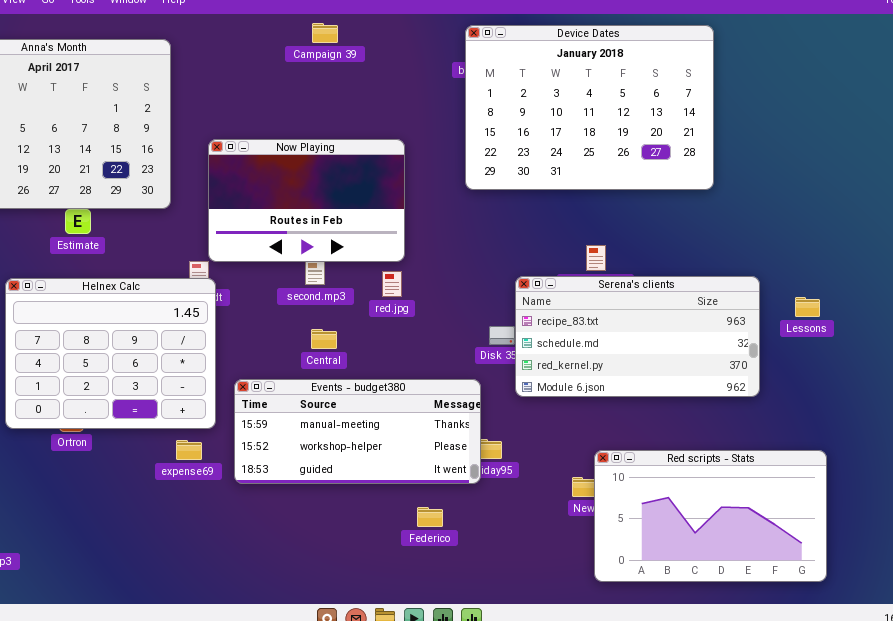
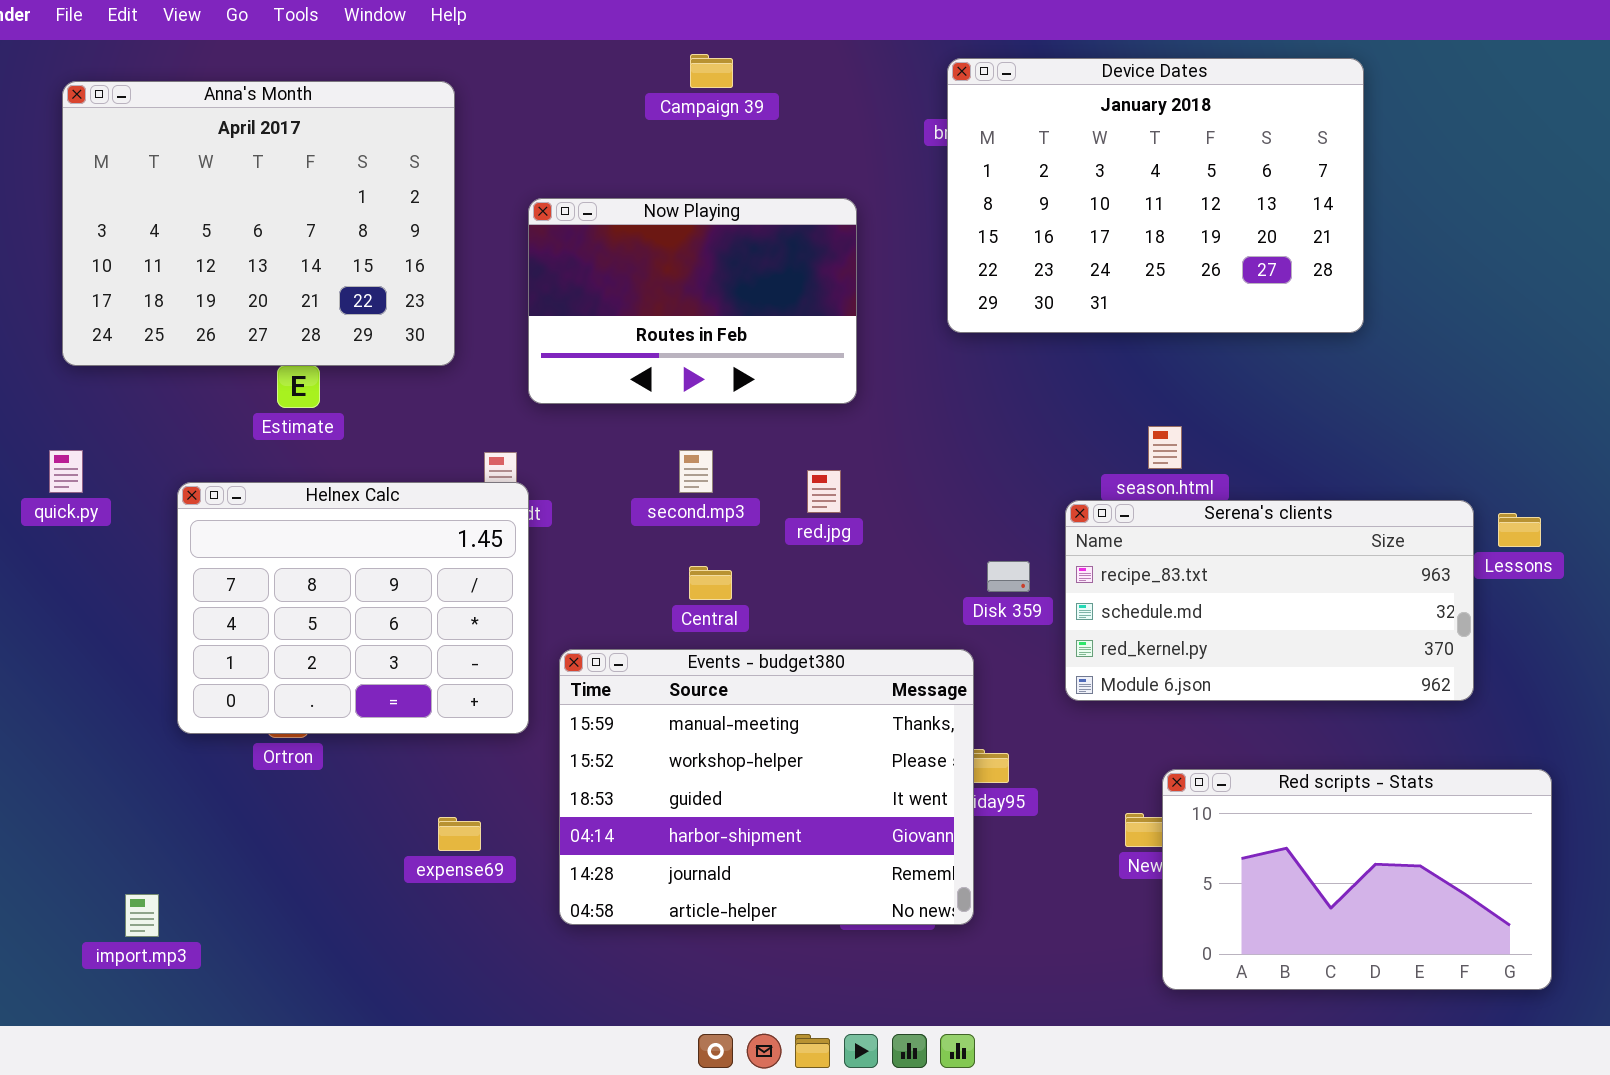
Now Playing: [208,139,405,262] -> [528,198,857,404], moved
Serena's clients: [515,276,760,397] -> [1065,500,1474,701], moved
Events - budget380: [234,379,481,484] -> [559,649,974,925], resized
expense69: [176,440,202,460] -> [438,817,481,851], moved

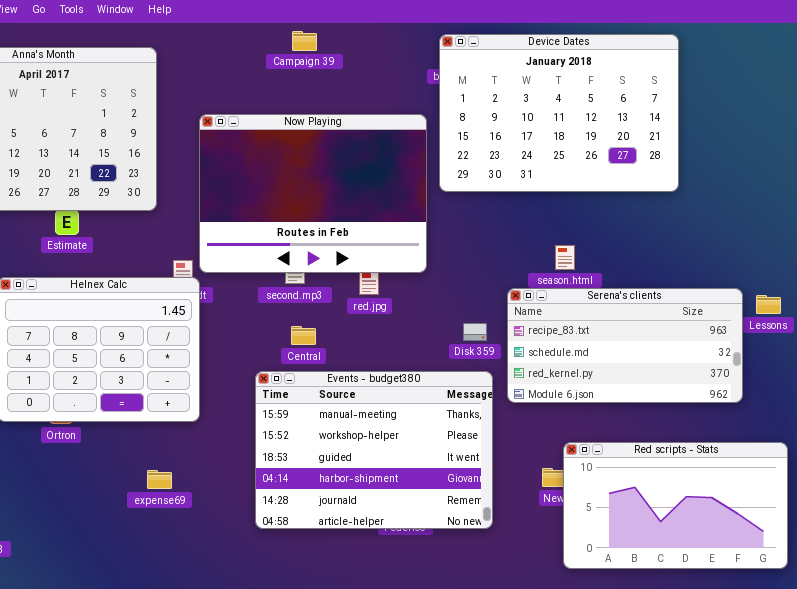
Now Playing: [528,198,857,404] -> [199,114,427,273], resized
Events - budget380: [559,649,974,925] -> [255,371,493,529], moved

